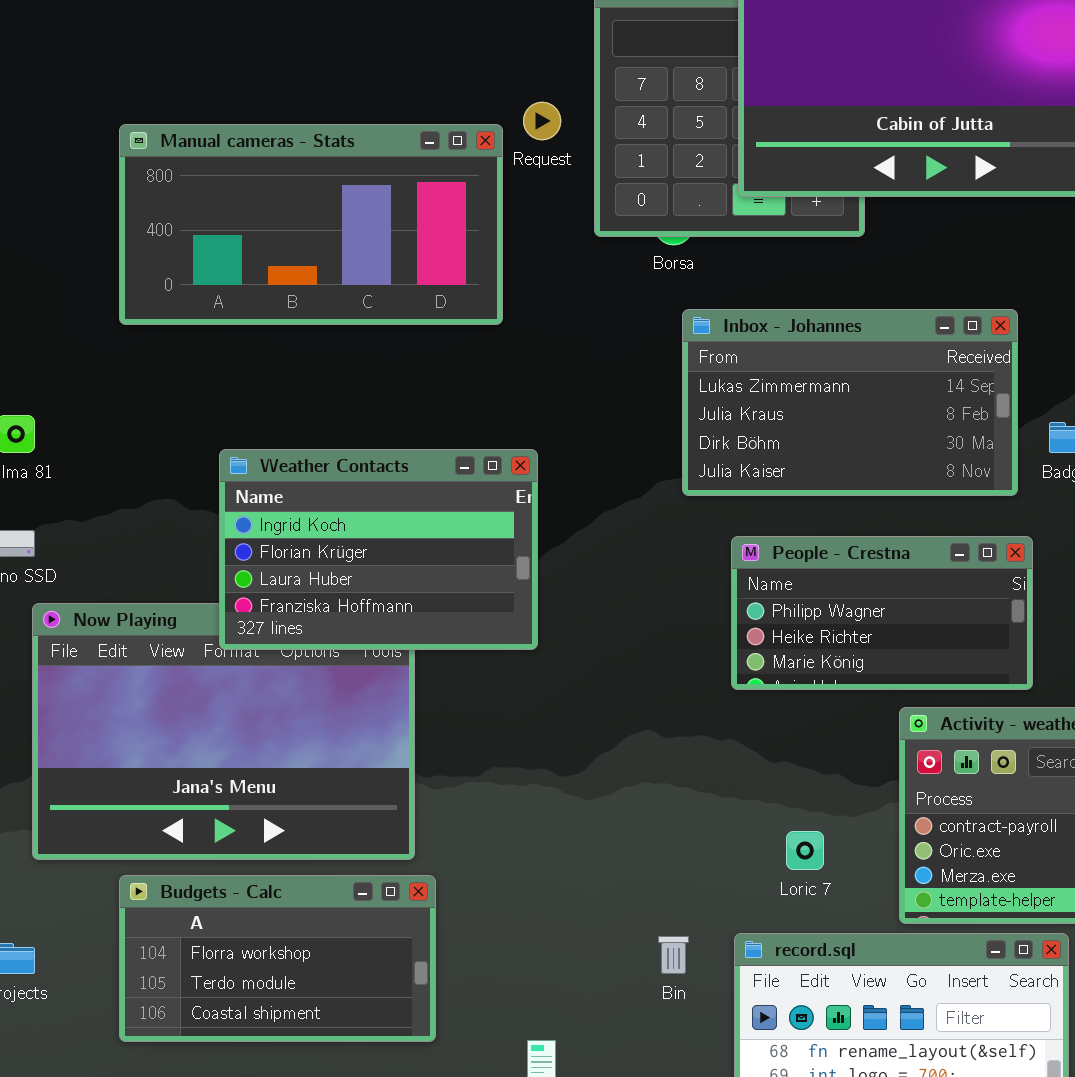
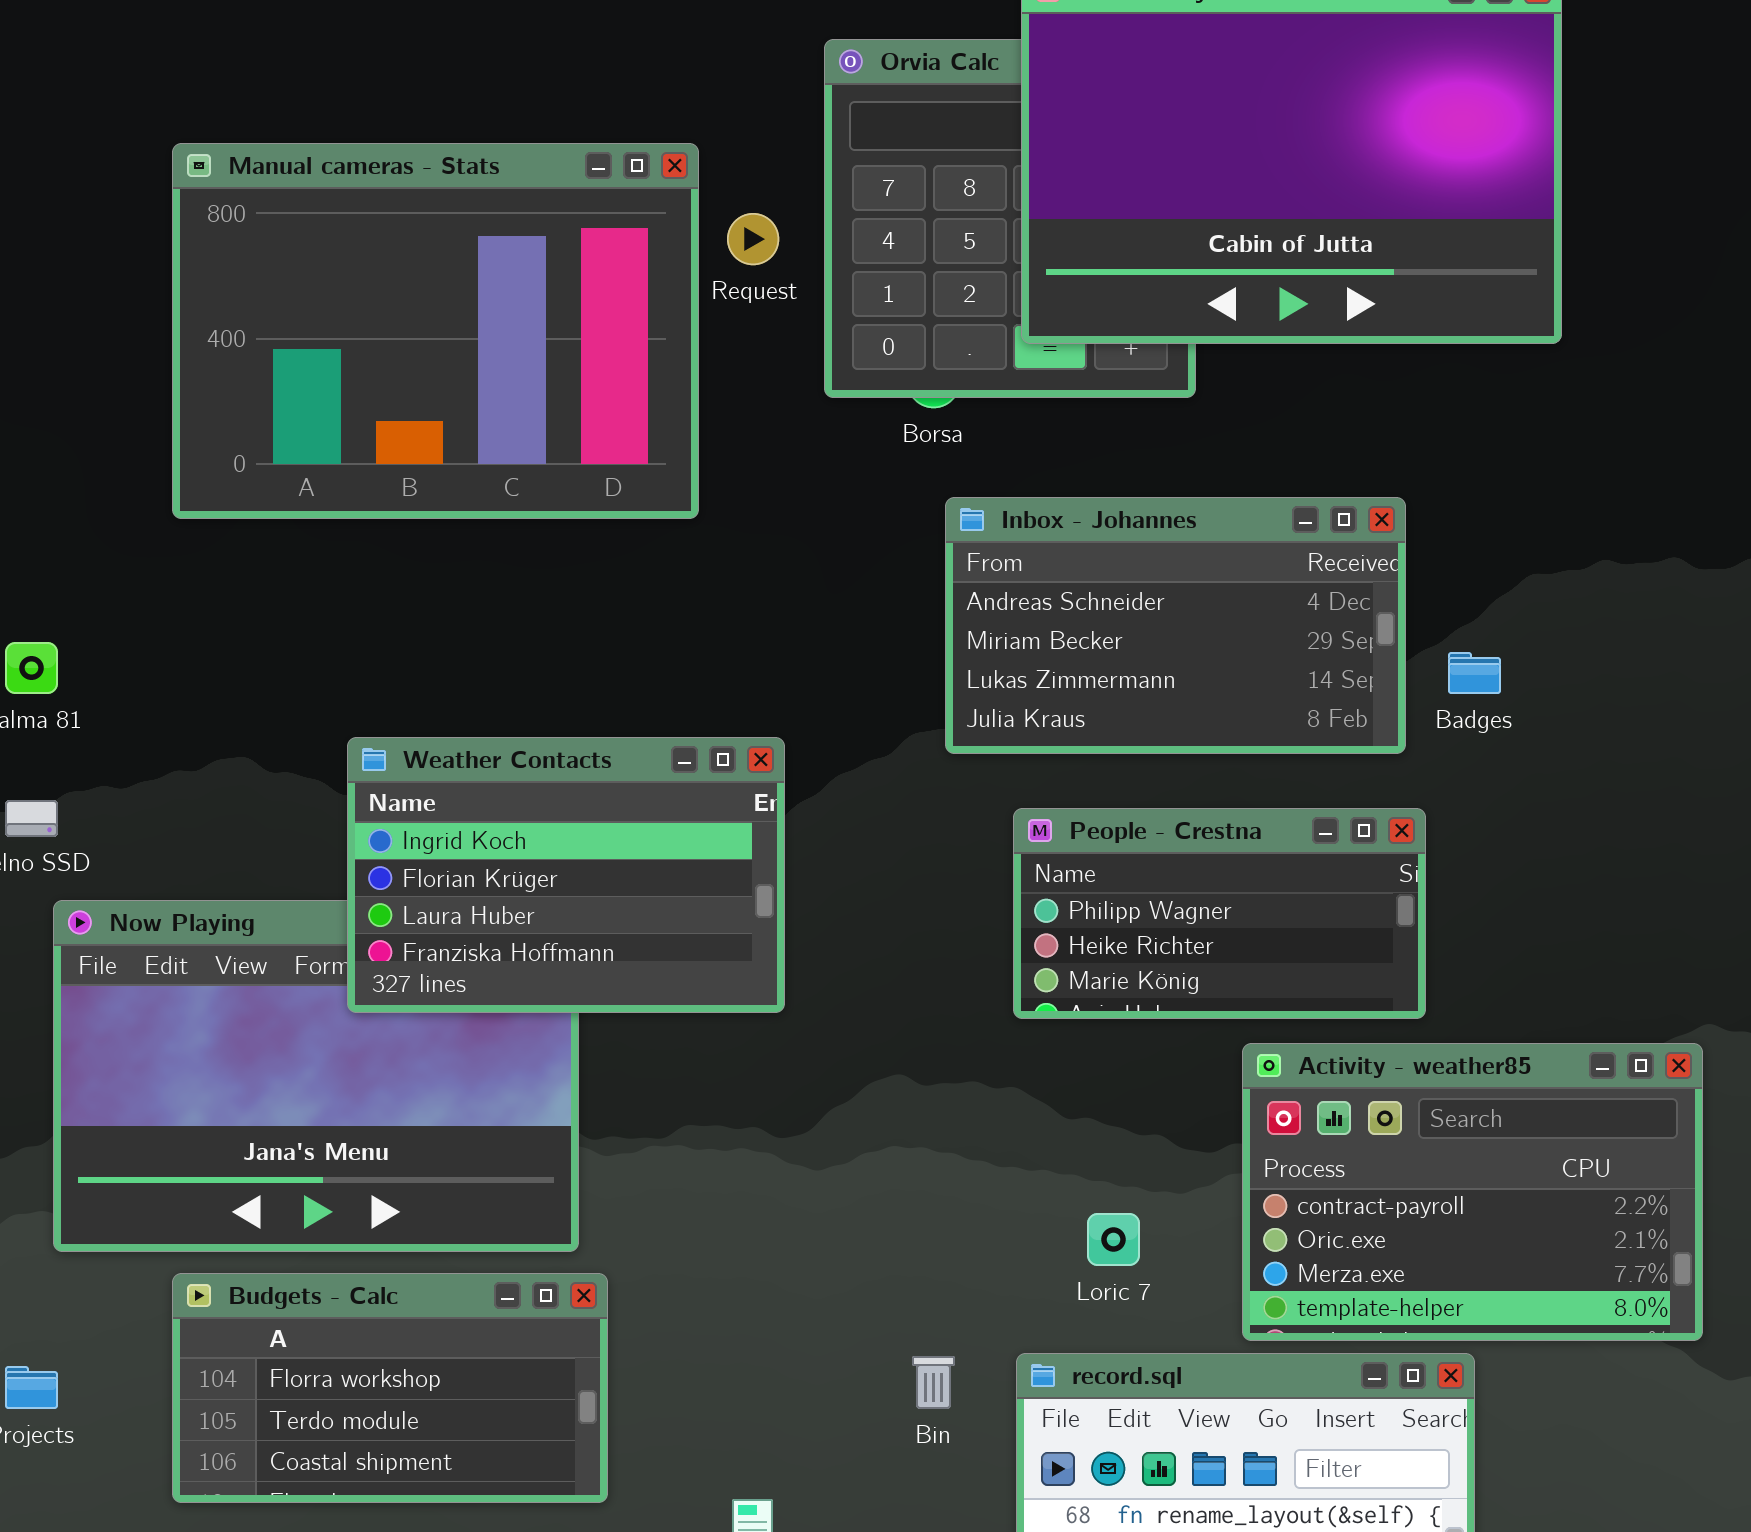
Manual cameras - Stats: [119,124,503,325] -> [172,143,699,519], resized
Inbox - Johannes: [682,309,1018,496] -> [945,497,1406,754], scrolled up 2 rows
Weather Contacts: [219,449,538,650] -> [347,737,785,1013], moved

